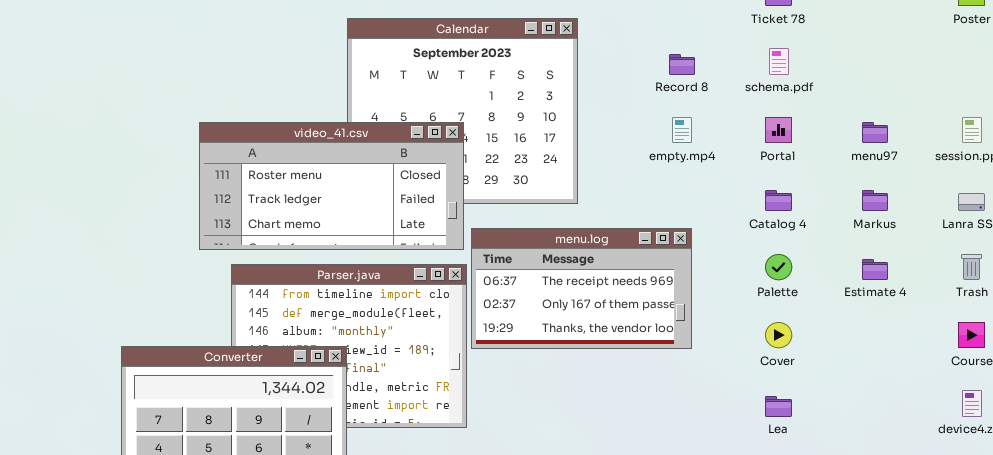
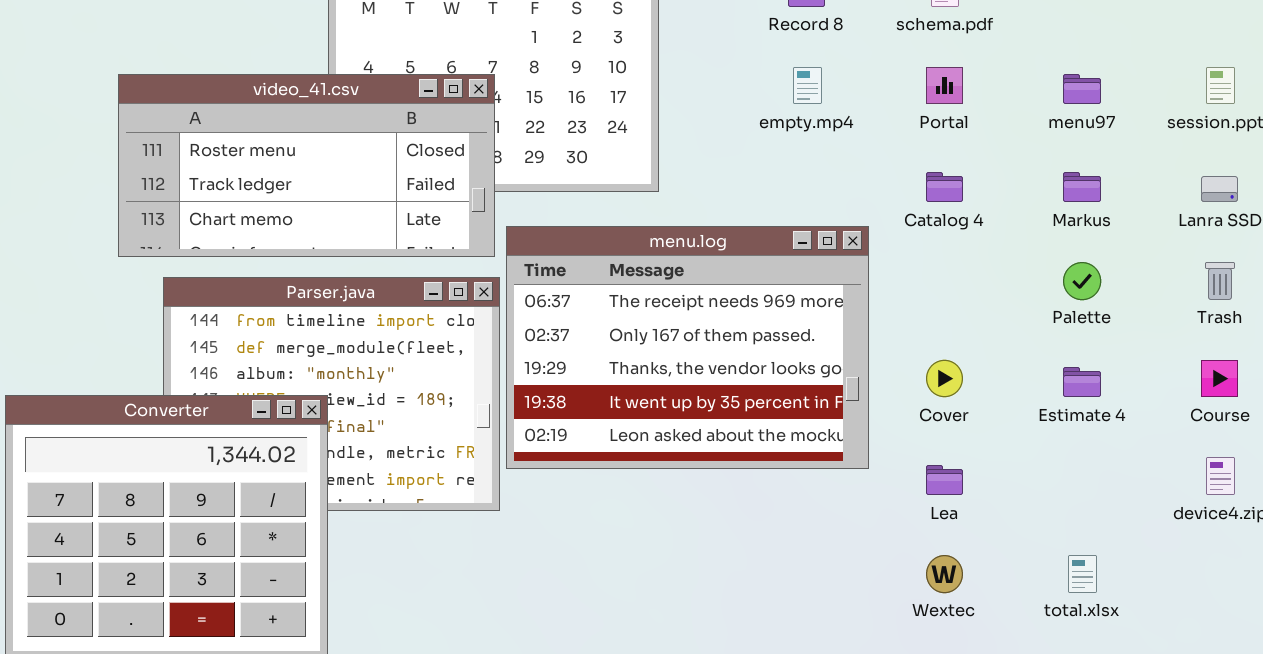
menu.log: [471,228,692,349] -> [506,226,869,469], resized
Palette: [765,254,792,280] -> [1063,262,1101,300], moved
Estimate 4: [862,259,888,280] -> [1063,367,1101,397], moved

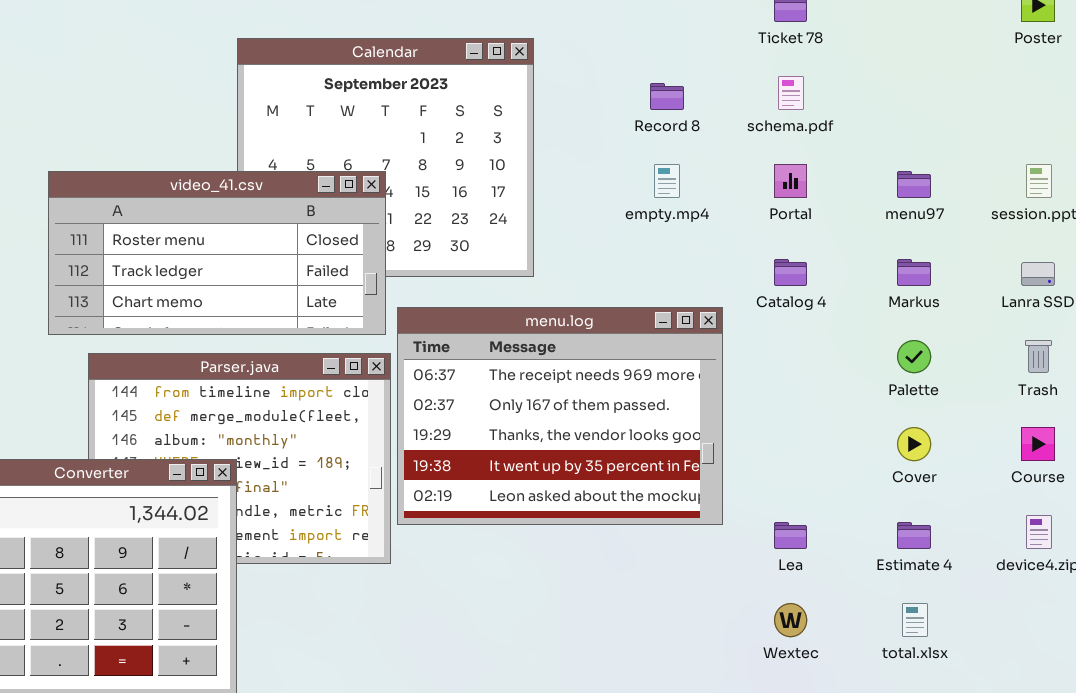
Cover: [926,360,963,397] -> [897,427,931,461], moved
Estimate 4: [1063,367,1101,397] -> [897,522,931,549], moved

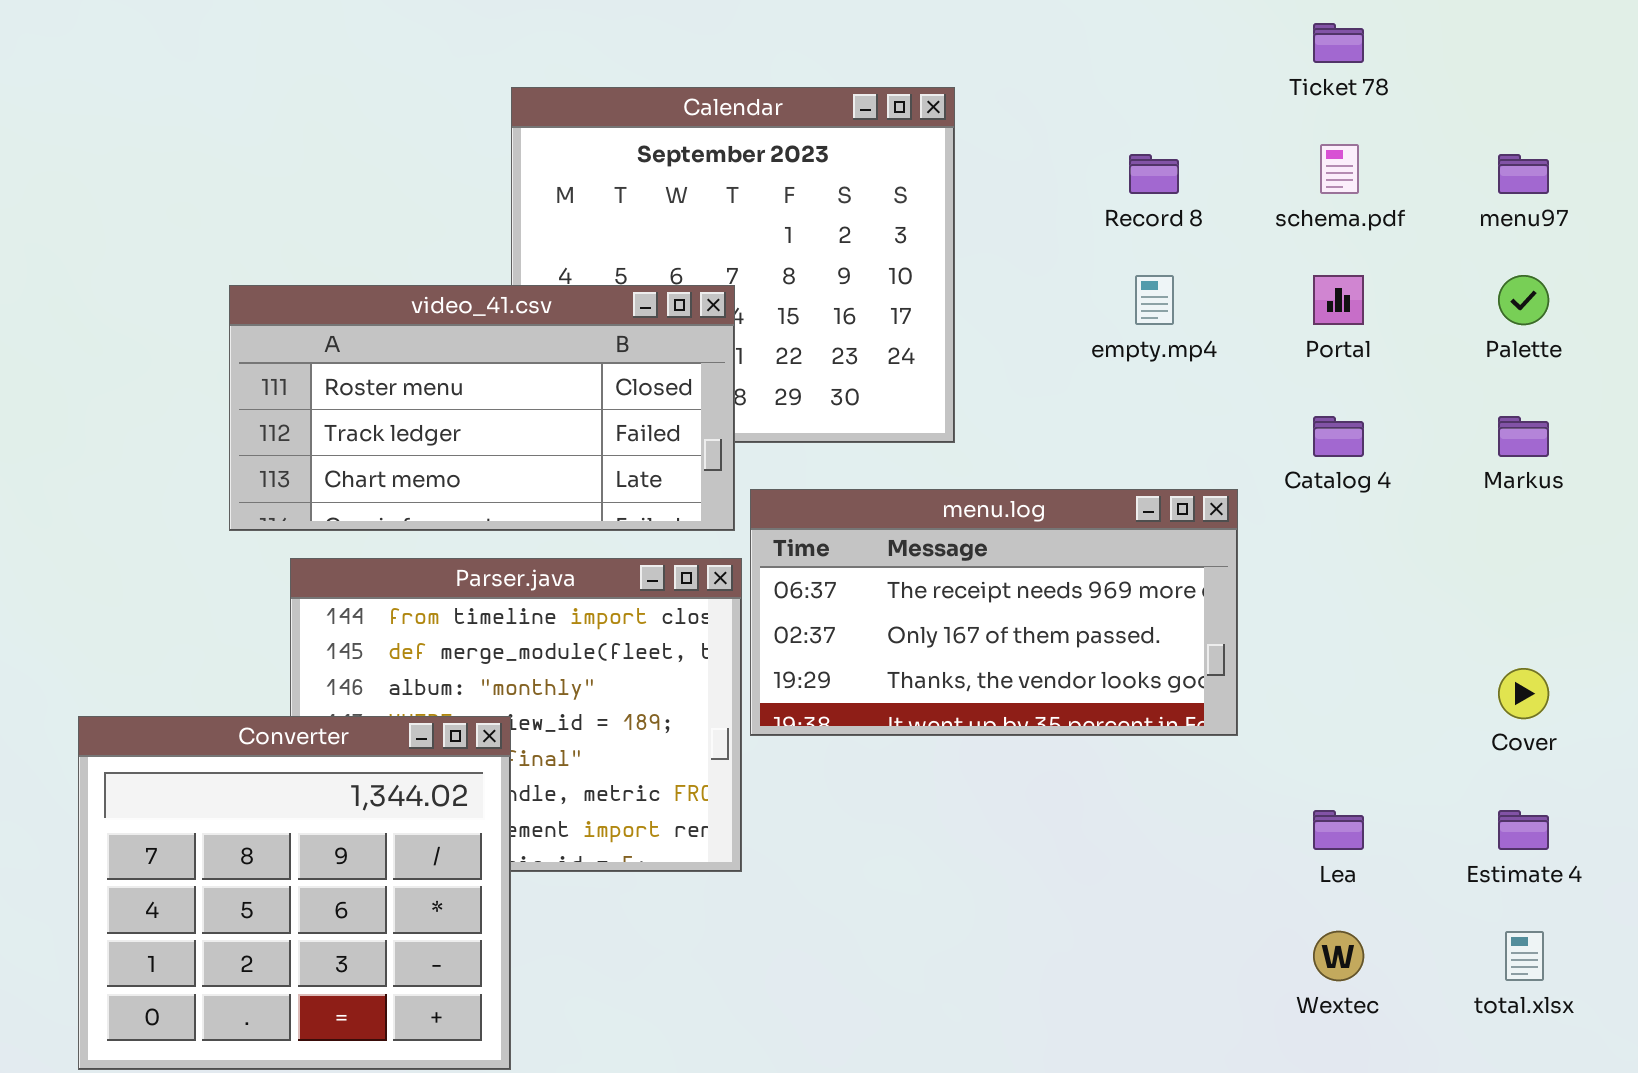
menu97: [897,171,931,198] -> [1498,154,1549,194], moved
menu.log: [397,307,723,525] -> [750,489,1238,736], resized
Palette: [897,340,931,373] -> [1498,275,1549,325], moved

